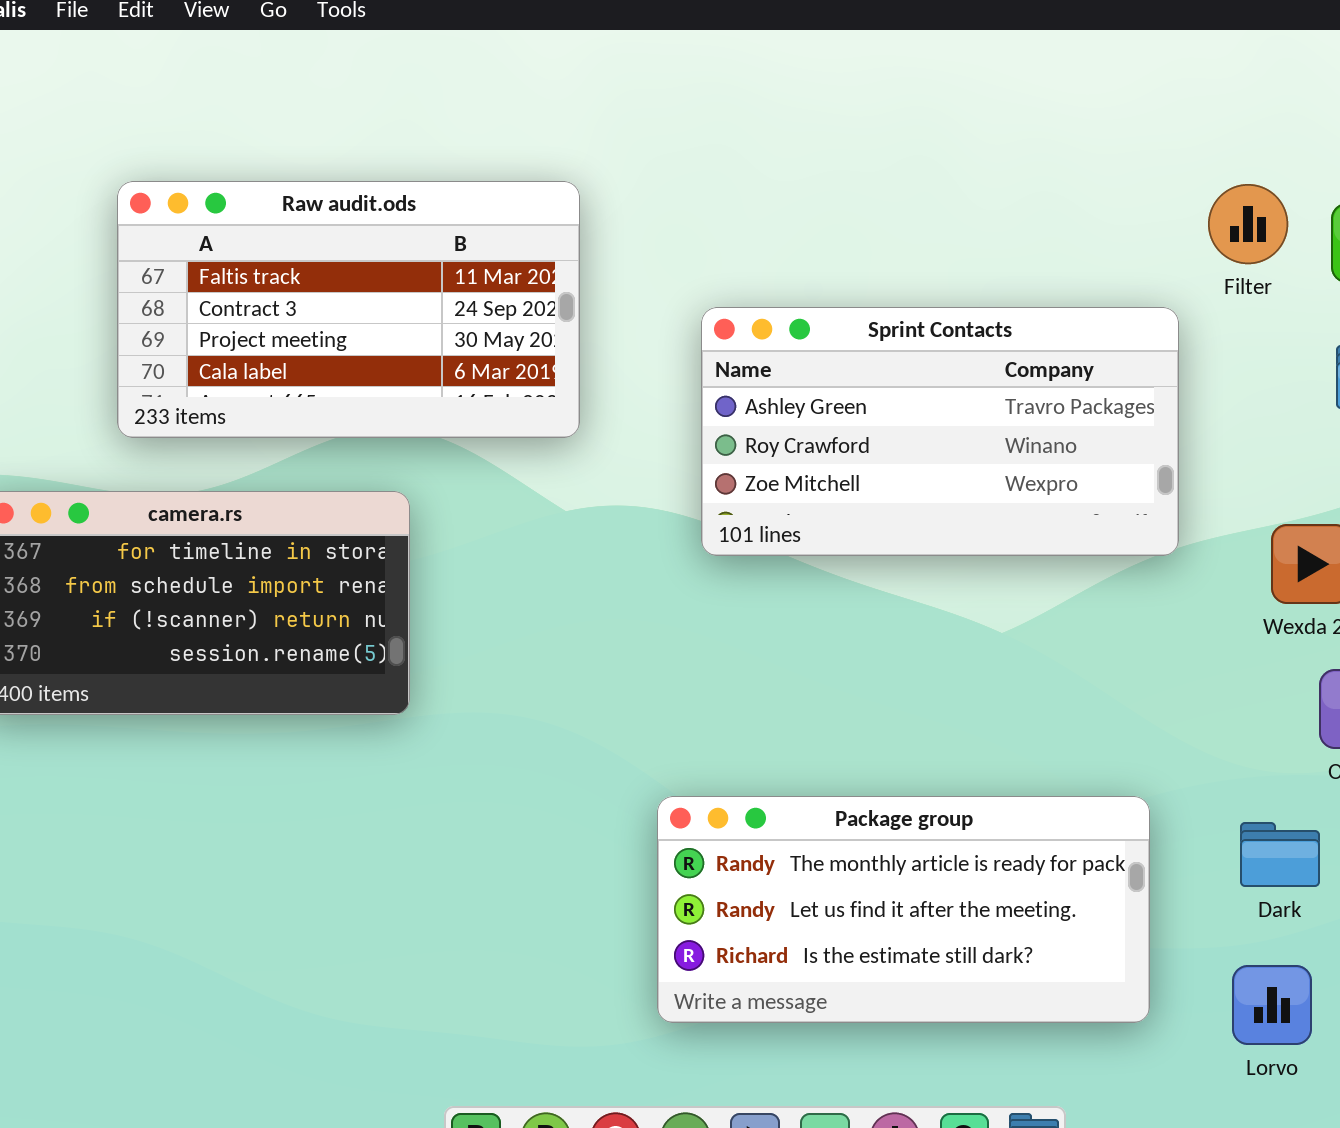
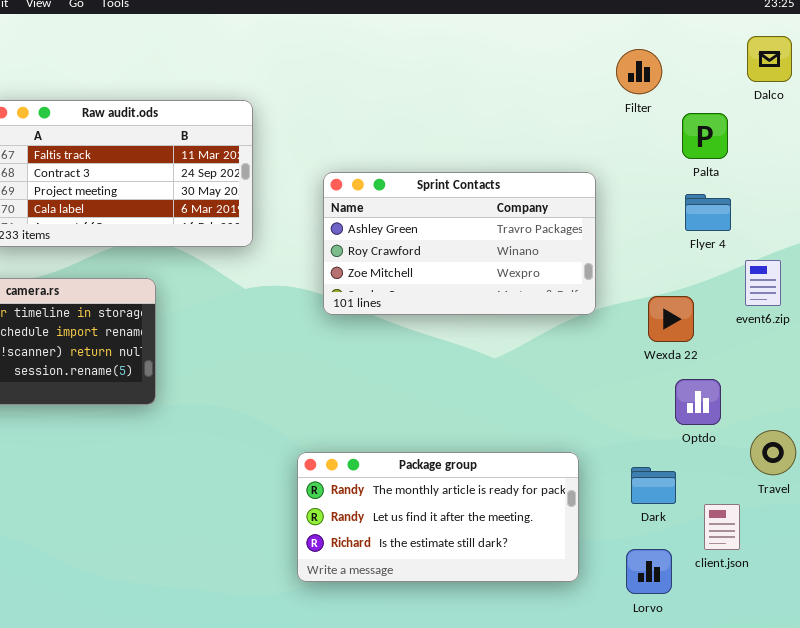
Filter: [1208,184,1288,264] -> [616,49,662,94], moved

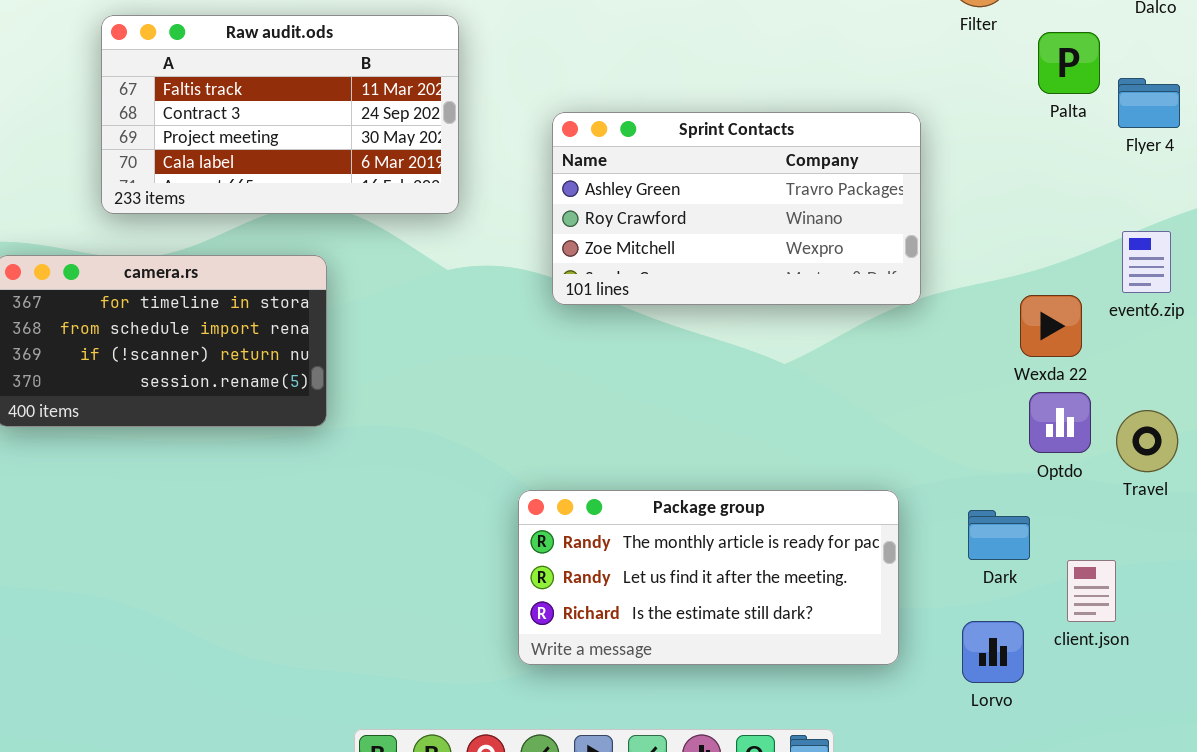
Flyer 4: [685,194,731,231] -> [1118,78,1180,128], moved
Wexda 22: [648,296,694,342] -> [1020,295,1082,357], moved
Travel: [750,430,796,475] -> [1116,410,1178,472], moved

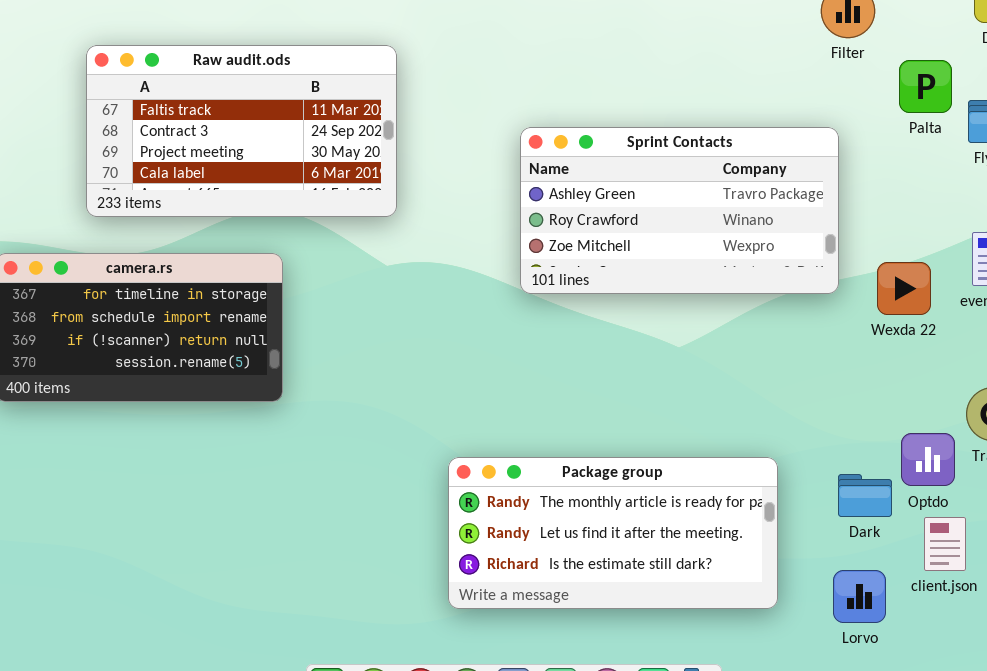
Sprint Contacts: [552,112,921,305] -> [520,127,839,294], moved
Wexda 22: [1020,295,1082,357] -> [877,262,931,315], moved
Optdo: [1029,392,1091,453] -> [901,433,955,486], moved

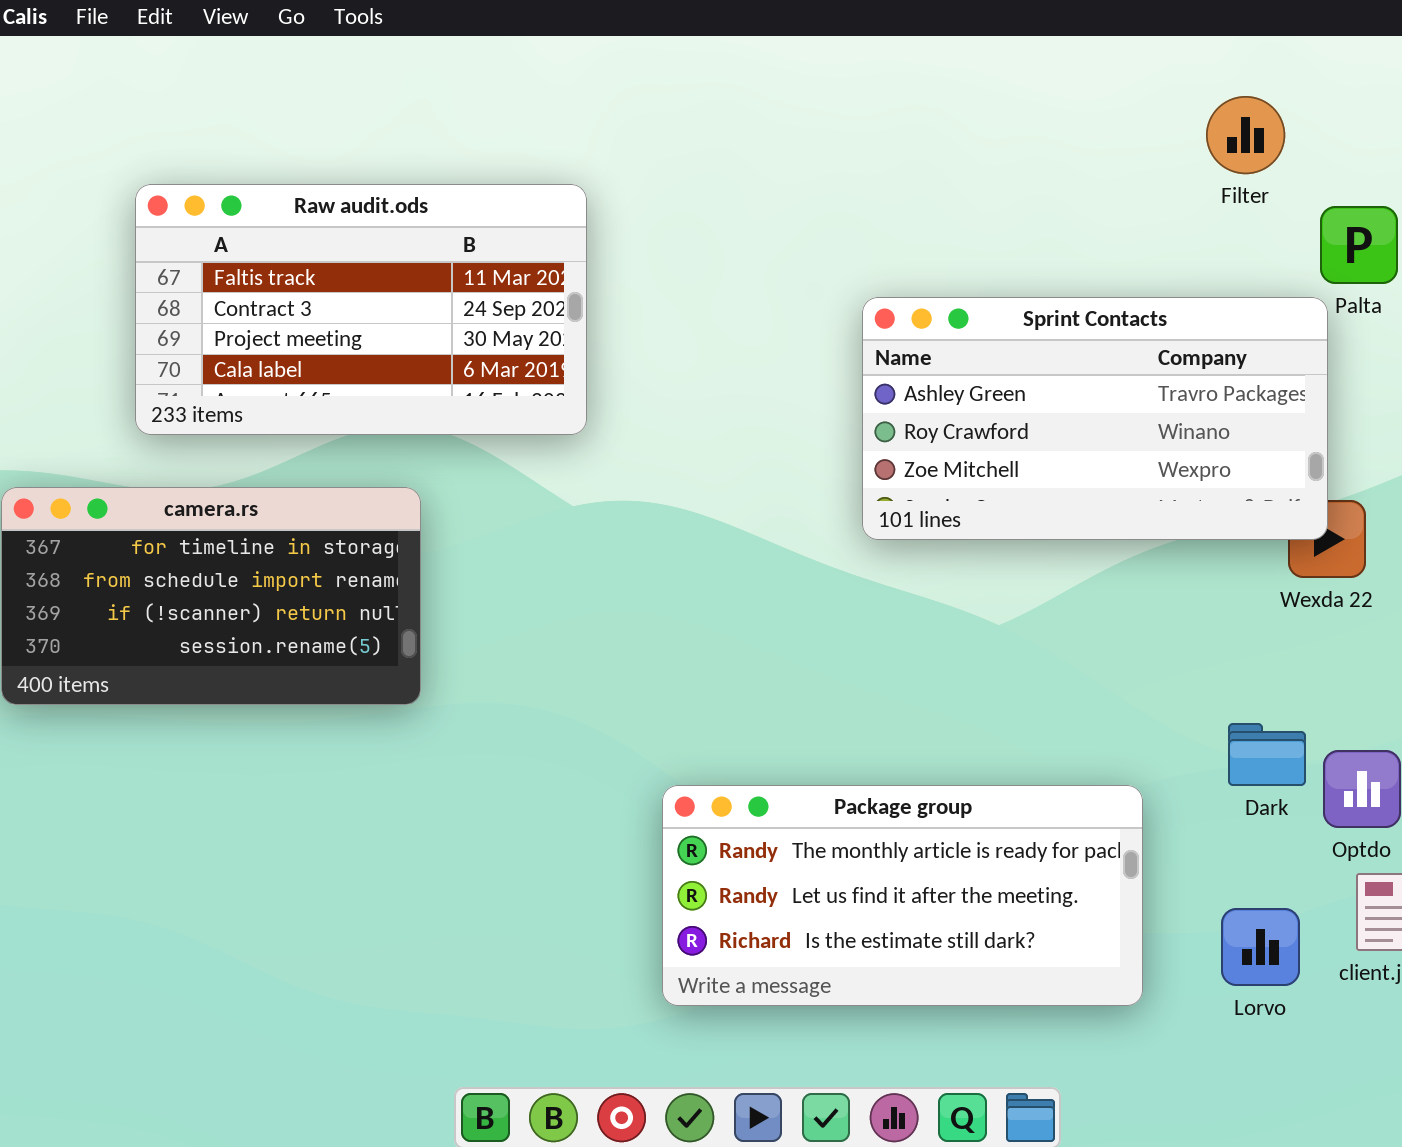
Sprint Contacts: [520,127,839,294] -> [862,297,1328,540], moved
Dark: [838,474,892,517] -> [1228,723,1306,786], moved
Lorvo: [833,570,886,623] -> [1221,908,1300,986], moved

